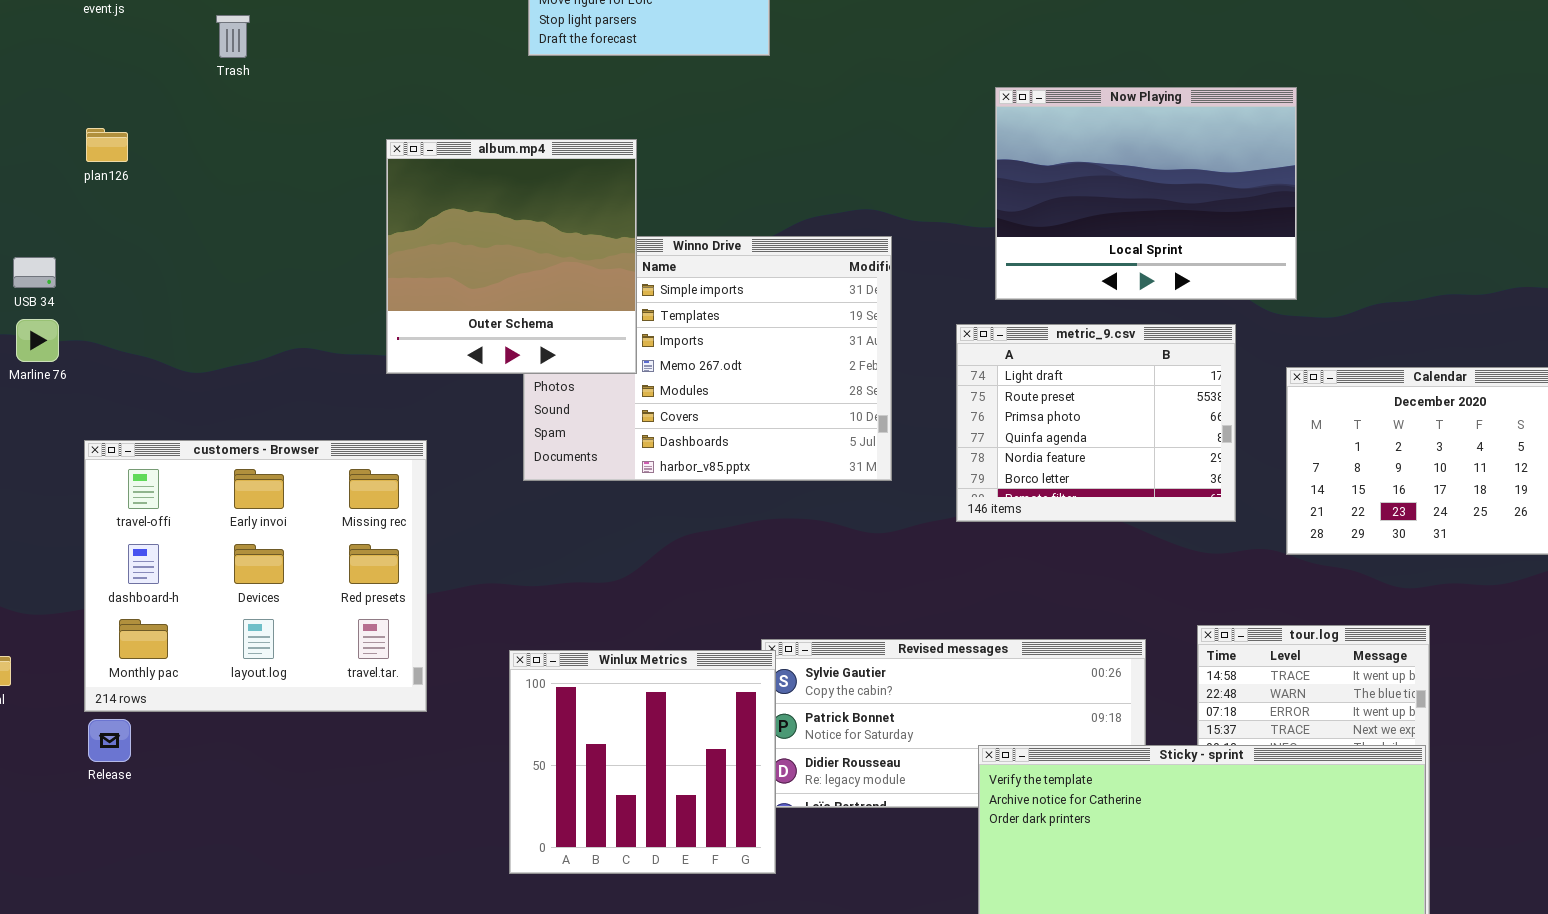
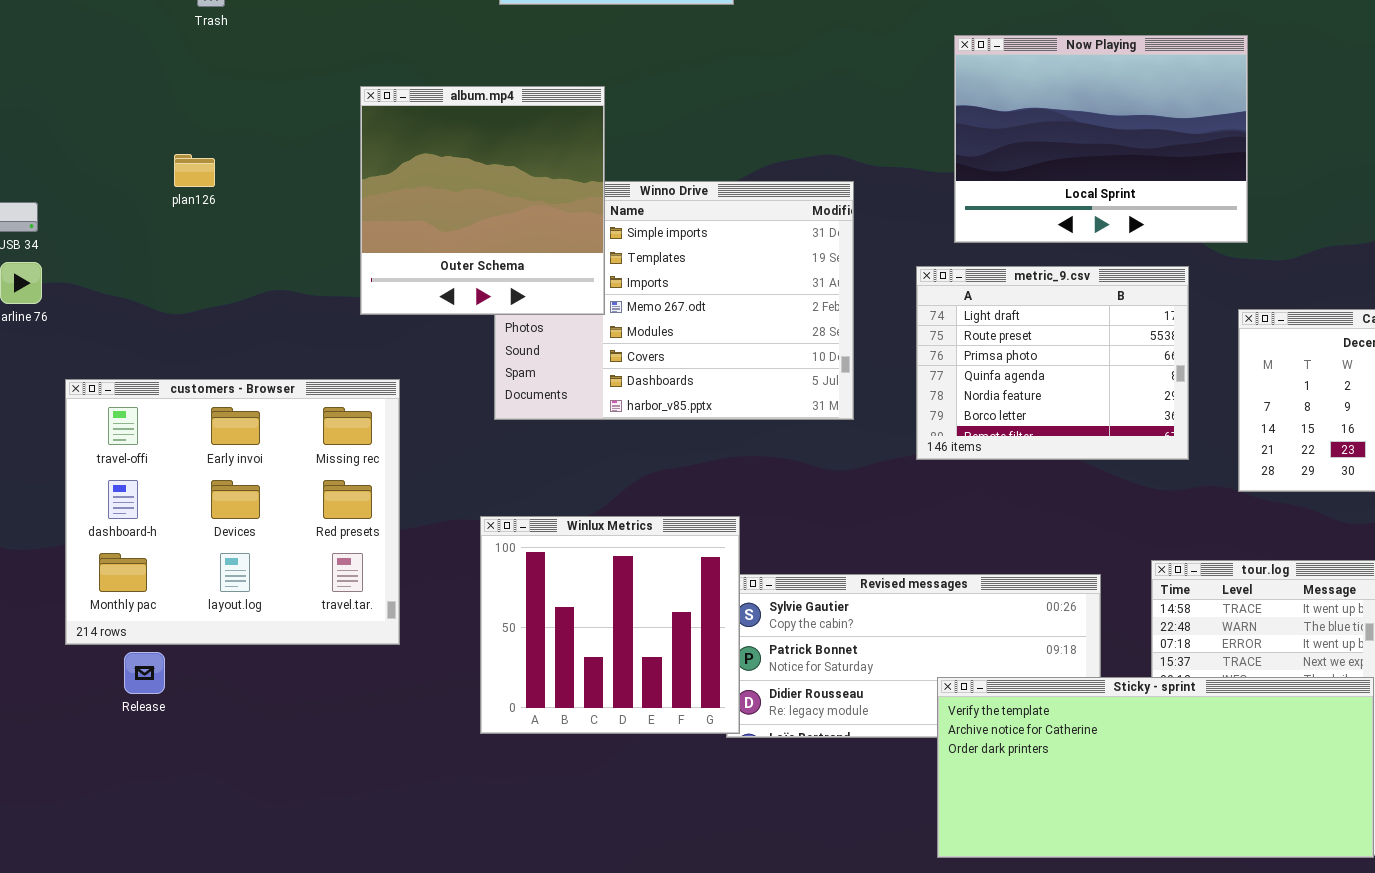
plan126: [86,128,128,162] -> [174,154,215,187], moved
Winlux Metrics: [509,650,776,874] -> [480,516,740,734], moved
Release: [88,719,131,762] -> [124,652,165,694], moved

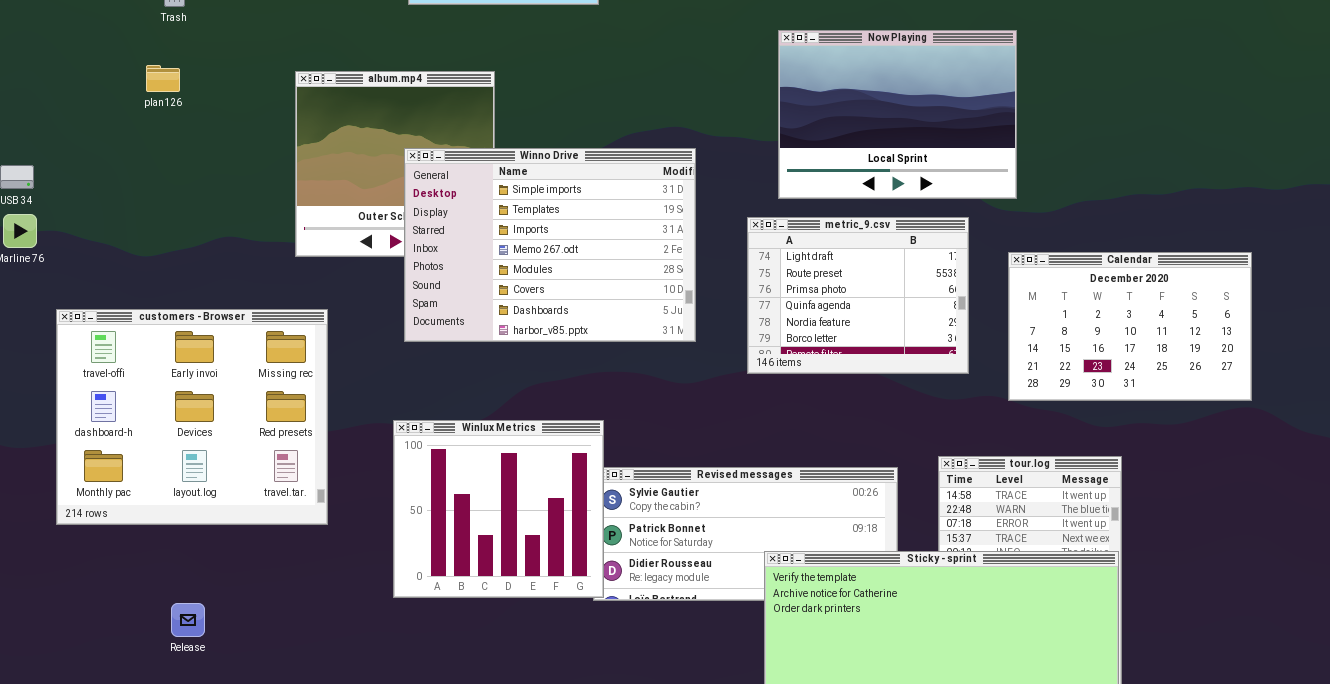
plan126: [174,154,215,187] -> [146,65,180,92], moved
Winno Drive: [494,181,854,420] -> [404,148,696,342], raised
Release: [124,652,165,694] -> [171,603,205,637], moved

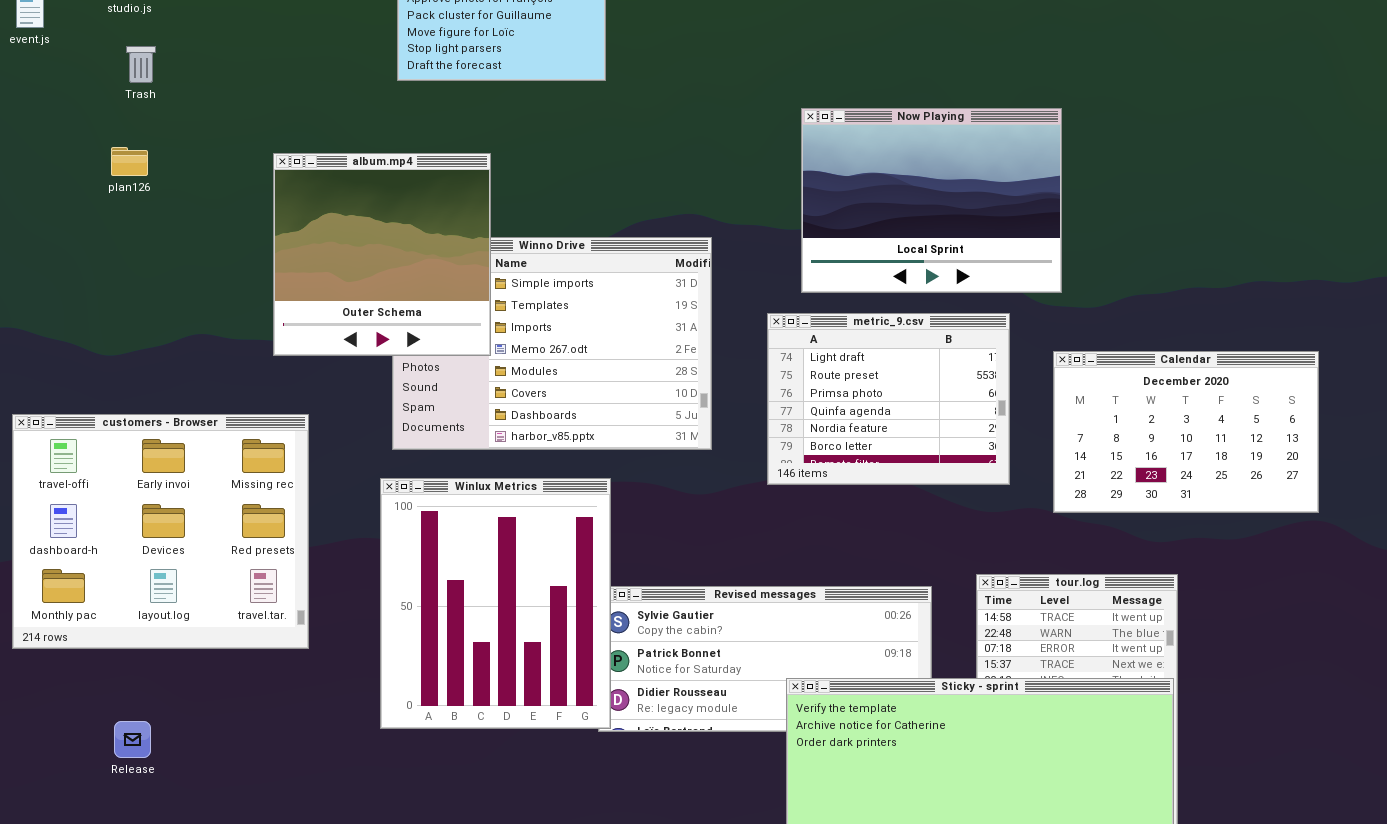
album.mp4: [295,71,495,257] -> [273,153,491,356], raised
Winlux Metrics: [393,420,604,598] -> [380,478,611,729], resized
Release: [171,603,205,637] -> [114,721,151,758], moved

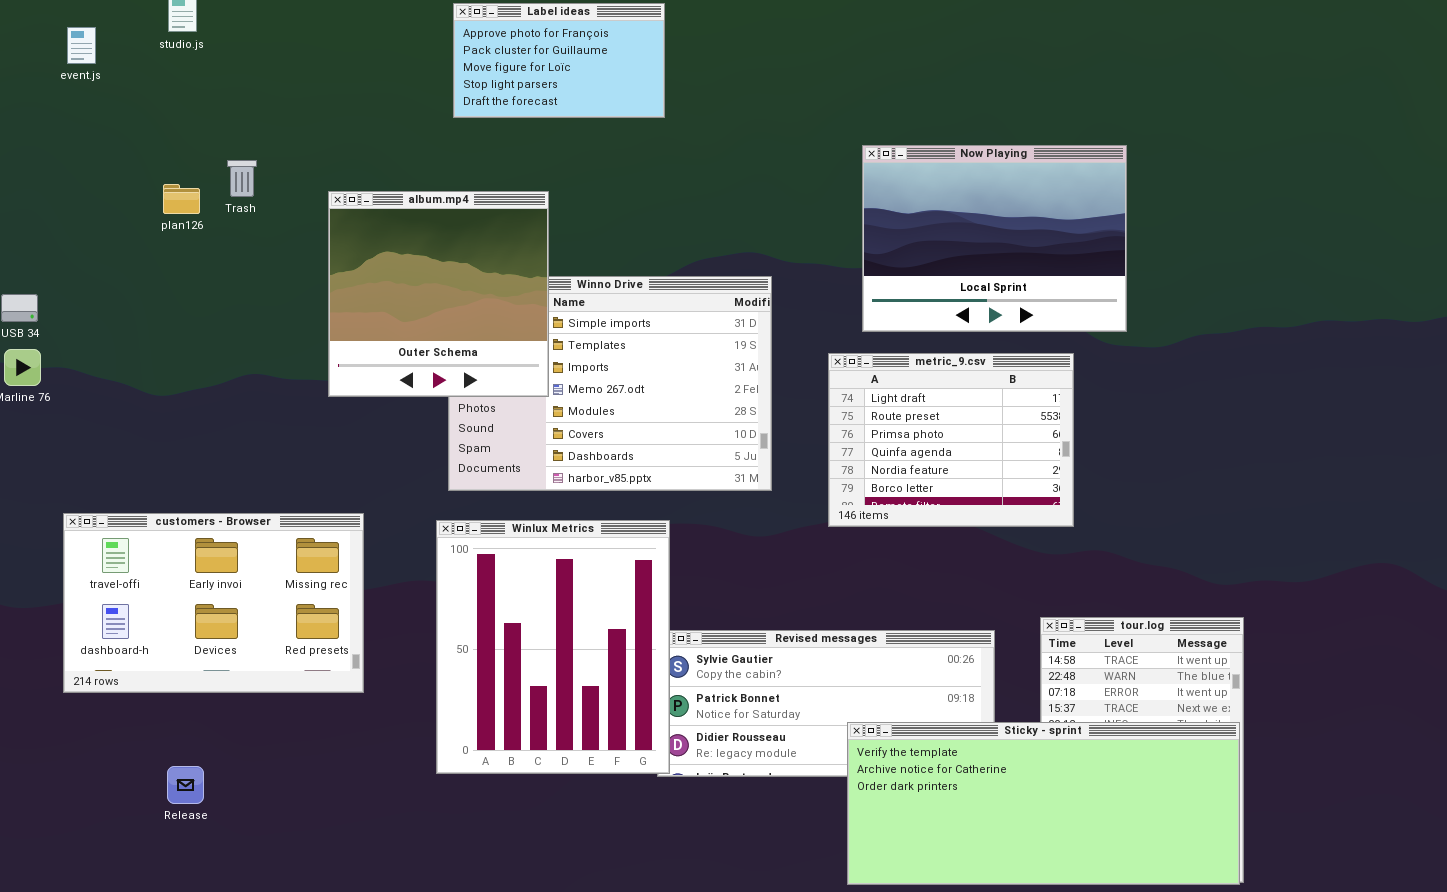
Trash: [126,46,156,83] -> [227,160,257,197], moved
Calendar: [1053,351,1319,513] -> none, closed
customers - Browser: [12,414,309,649] -> [63,513,364,693], resized

